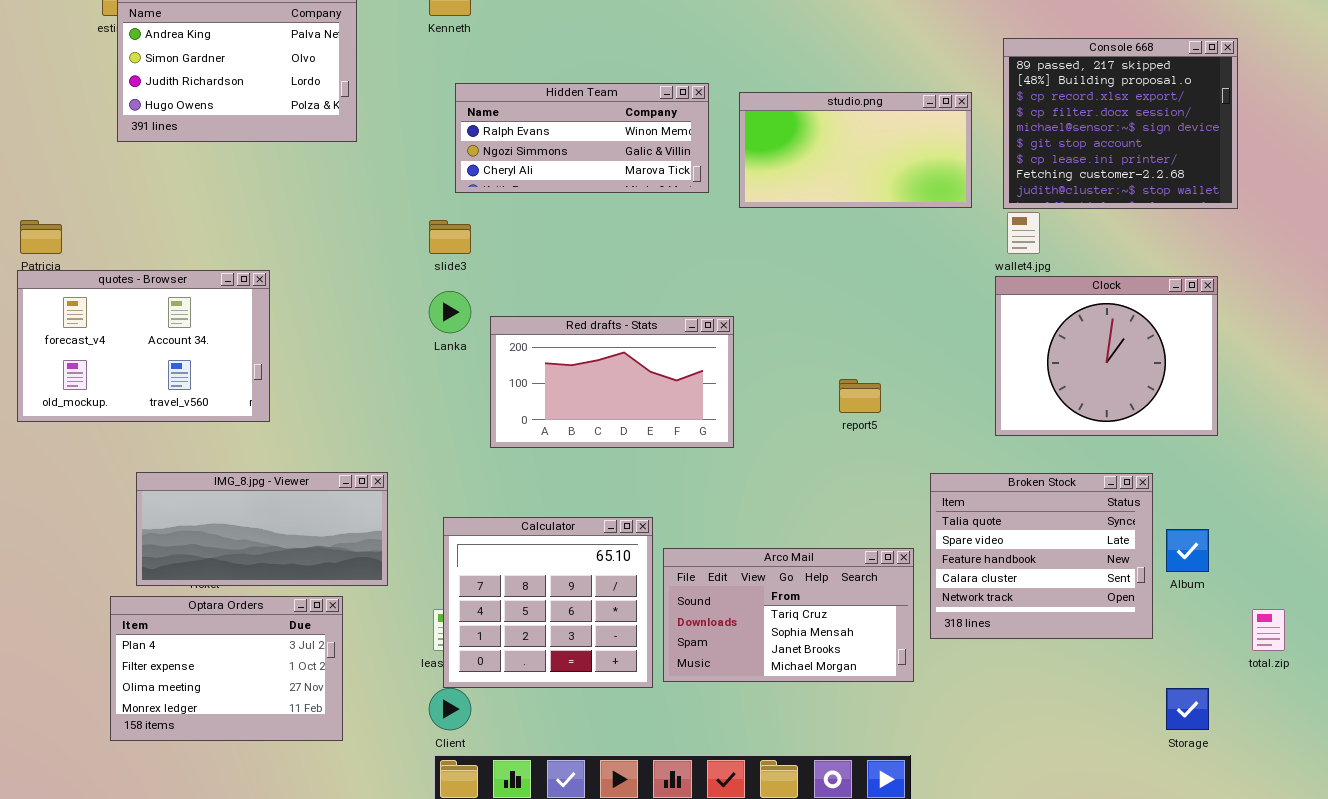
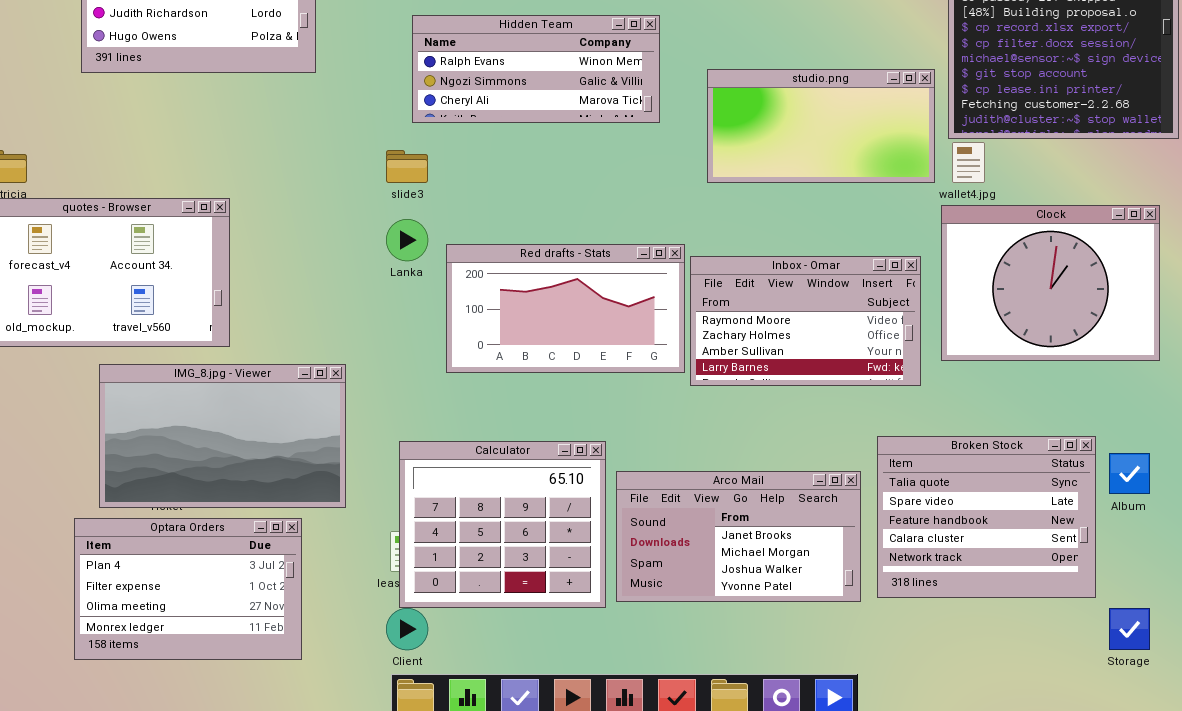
studio.png: [739,92,972,208] -> [707,69,935,183], moved
Inbox - Omar: none -> [690,256,921,386], opened
IMG_8.jpg - Viewer: [136,472,388,586] -> [99,364,346,508], resized
Broken Stock: [930,473,1153,639] -> [877,436,1096,598], moved
Arco Mail: [663,548,914,682] -> [616,471,861,602], scrolled down 2 rows

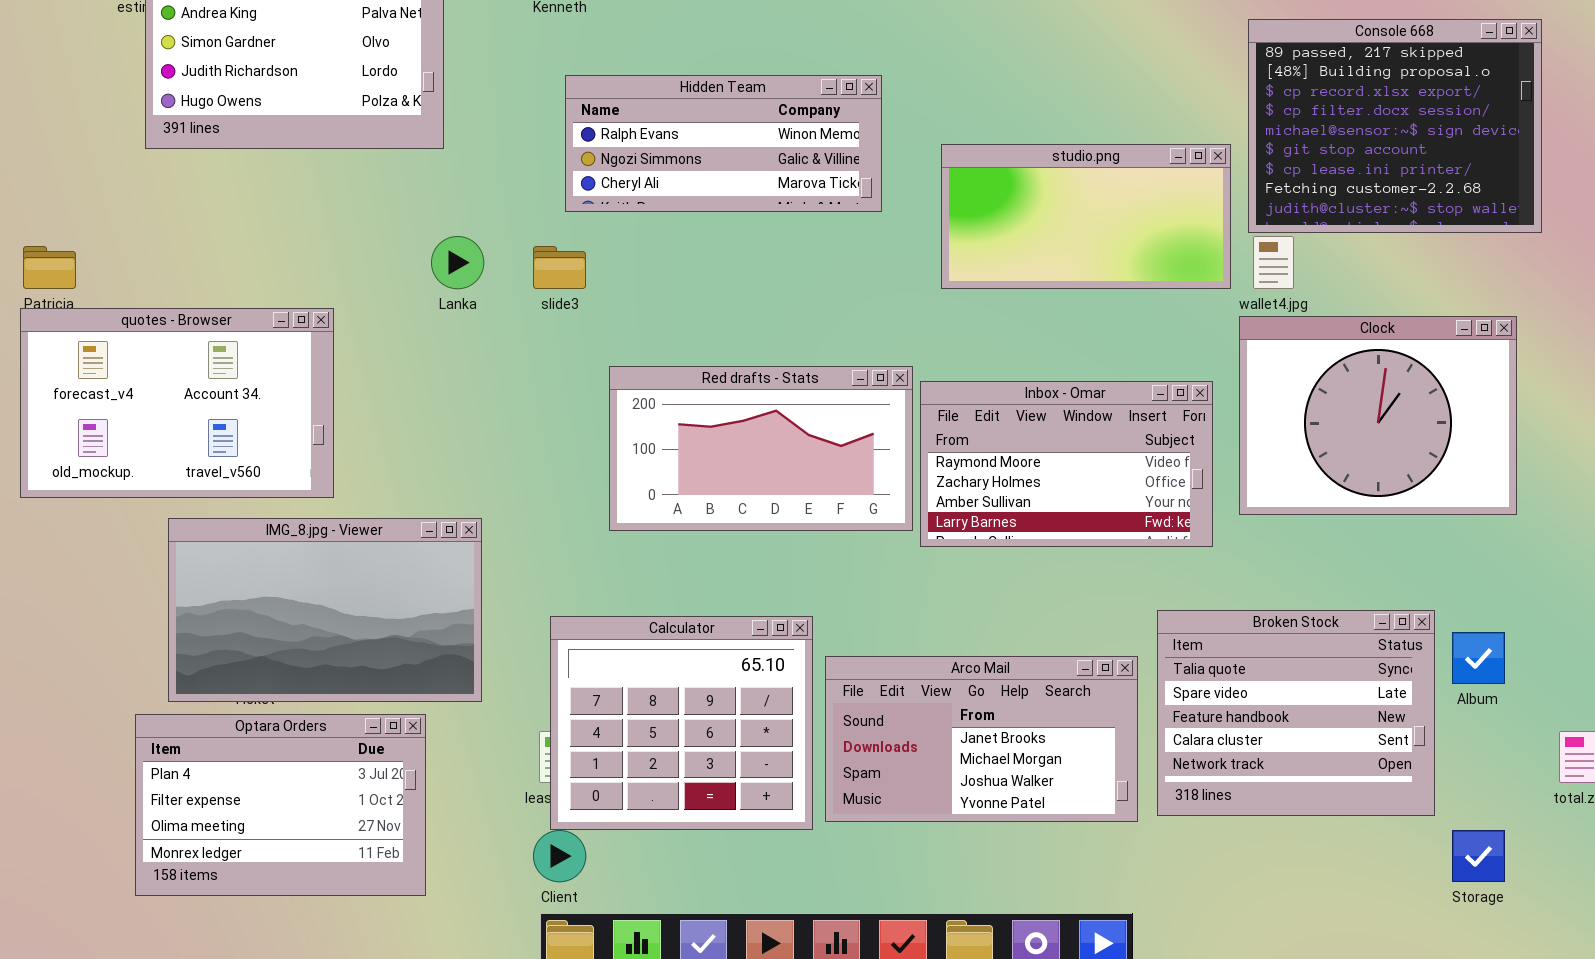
Lanka: [386,219,428,261] -> [431,236,484,289], moved

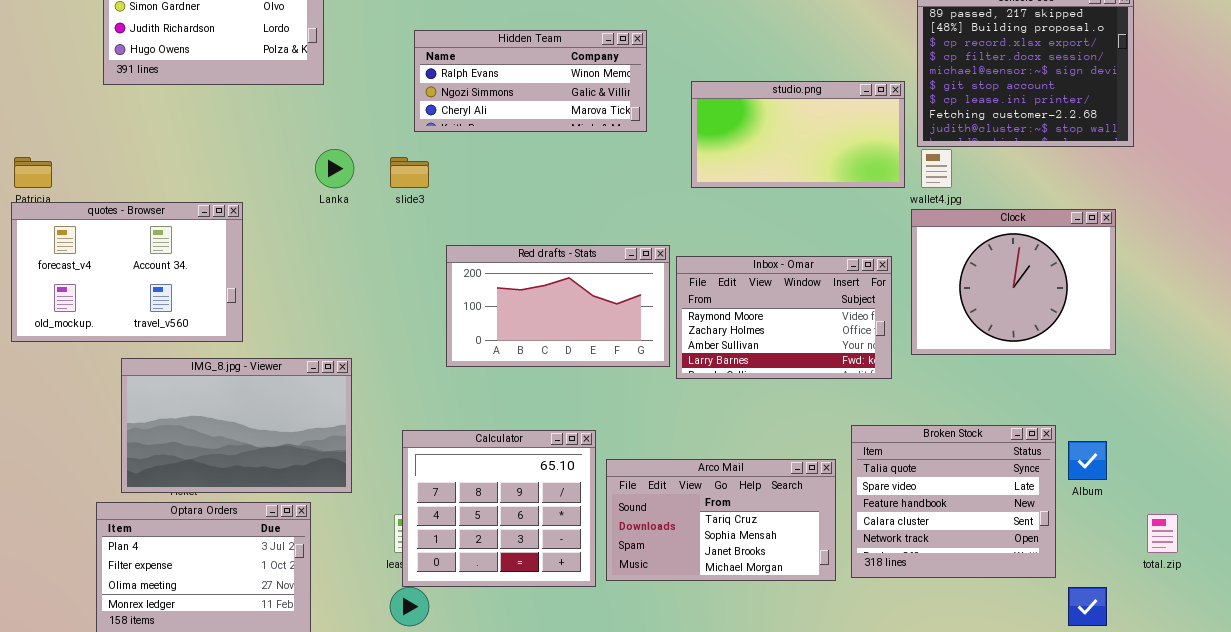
Arco Mail: [825,656,1138,822] -> [606,459,836,581], scrolled up 2 rows

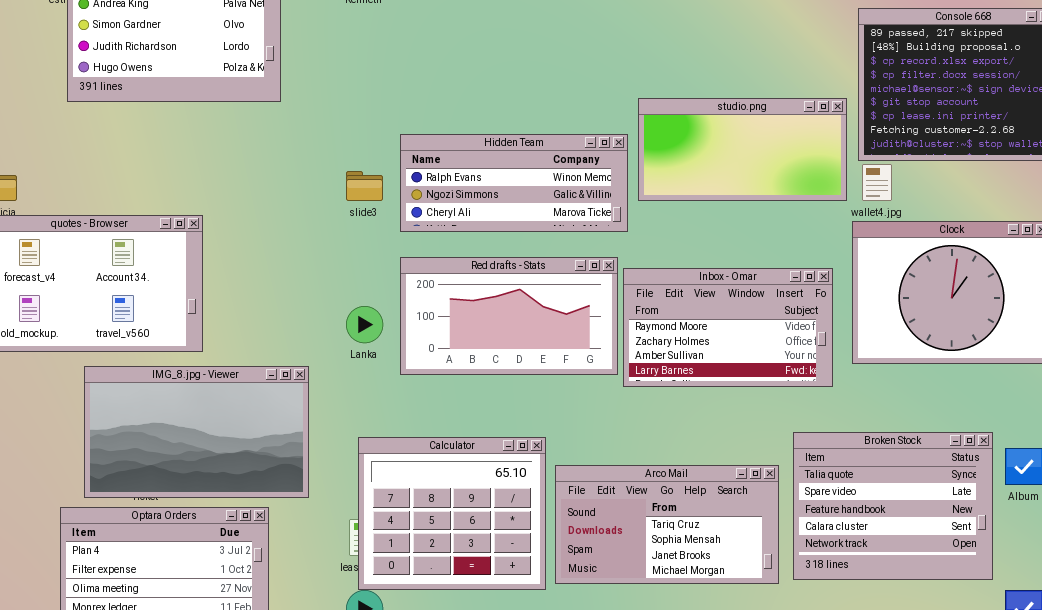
Hidden Team: [414,30,647,132] -> [400,134,628,232], moved
Lanka: [315,149,354,188] -> [346,306,383,343], moved

